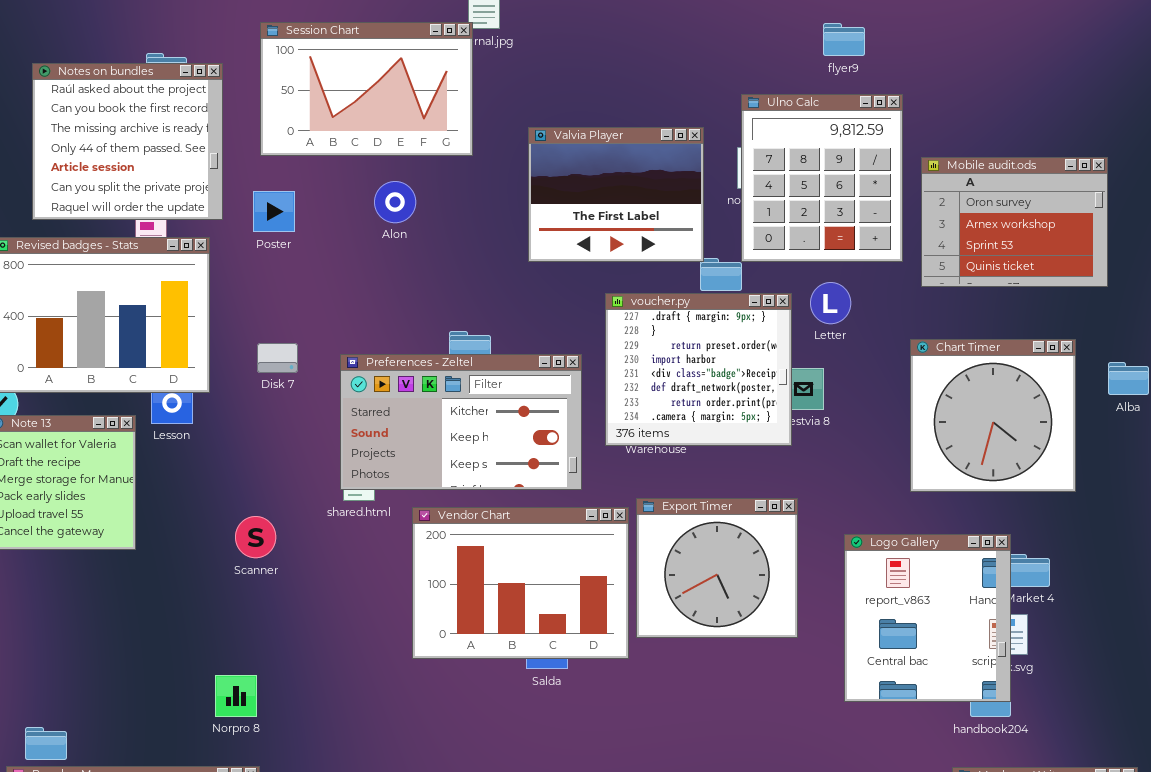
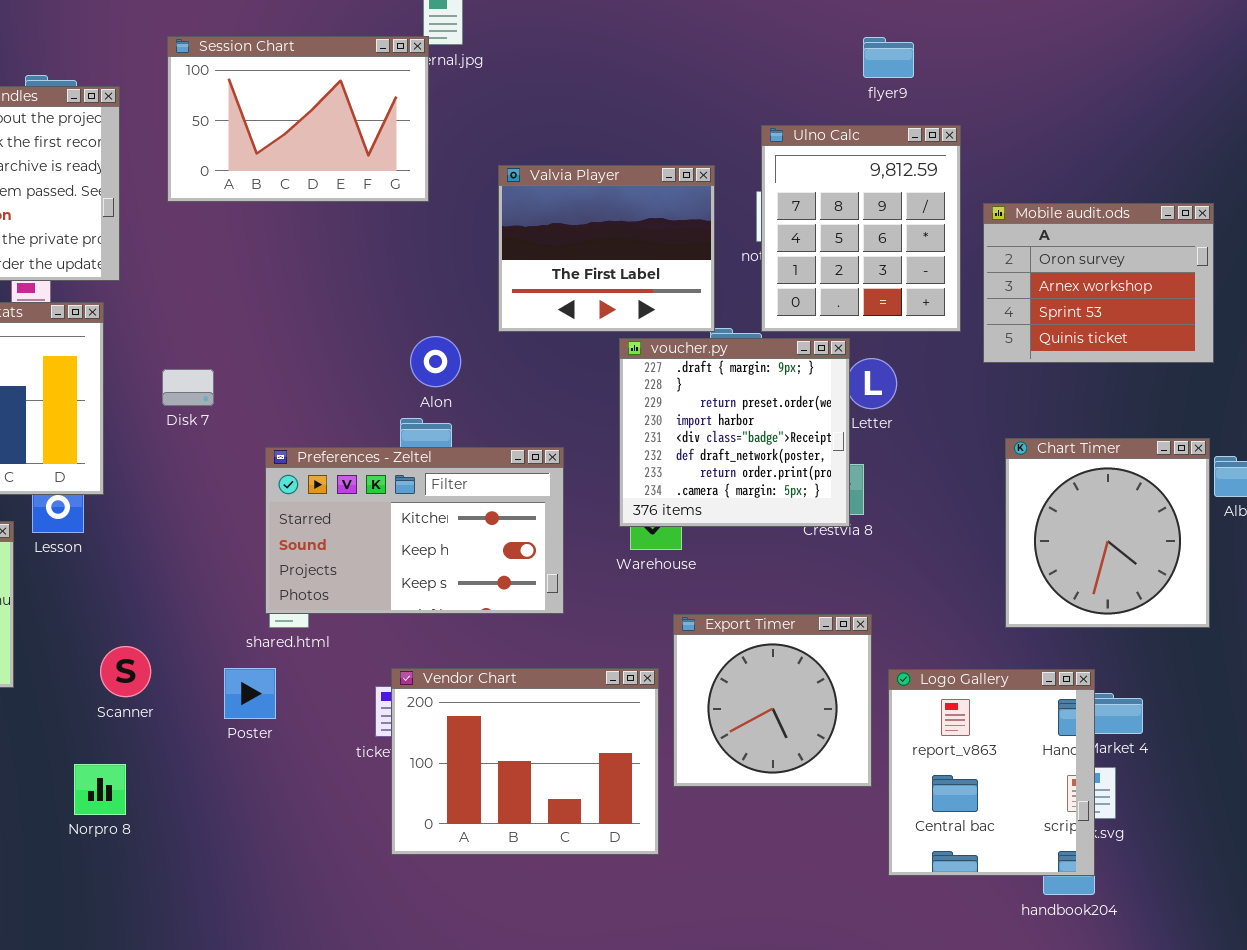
Alon: [374,181,416,223] -> [410,336,461,387], moved
Poster: [253,191,295,232] -> [224,668,276,719], moved
voucher.py: [605,293,792,446] -> [619,338,850,527], moved
Chart Timer: [910,339,1076,492] -> [1005,438,1210,628], moved
Disk 7: [257,343,298,373] -> [162,369,214,406], moved
Export Timer: [636,498,798,638] -> [673,614,872,787], moved
Vendor Chart: [412,507,629,659] -> [391,668,659,855], moved
Scanner: [235,516,276,558] -> [100,646,151,697], moved
Norpro 8: [215,675,257,717] -> [74,764,126,815], moved

